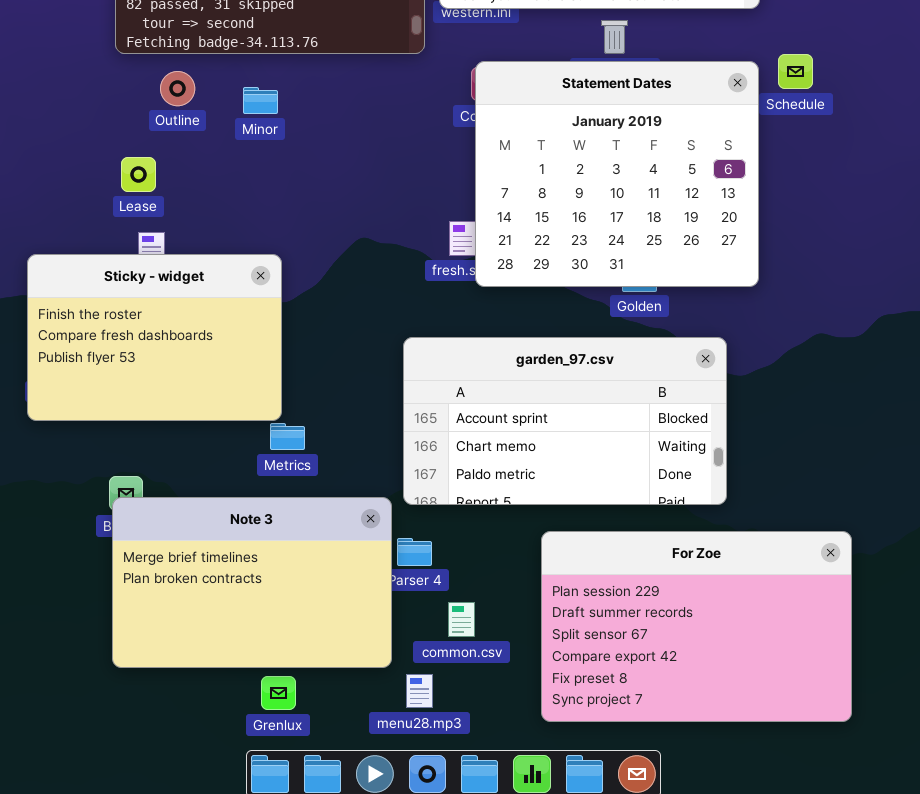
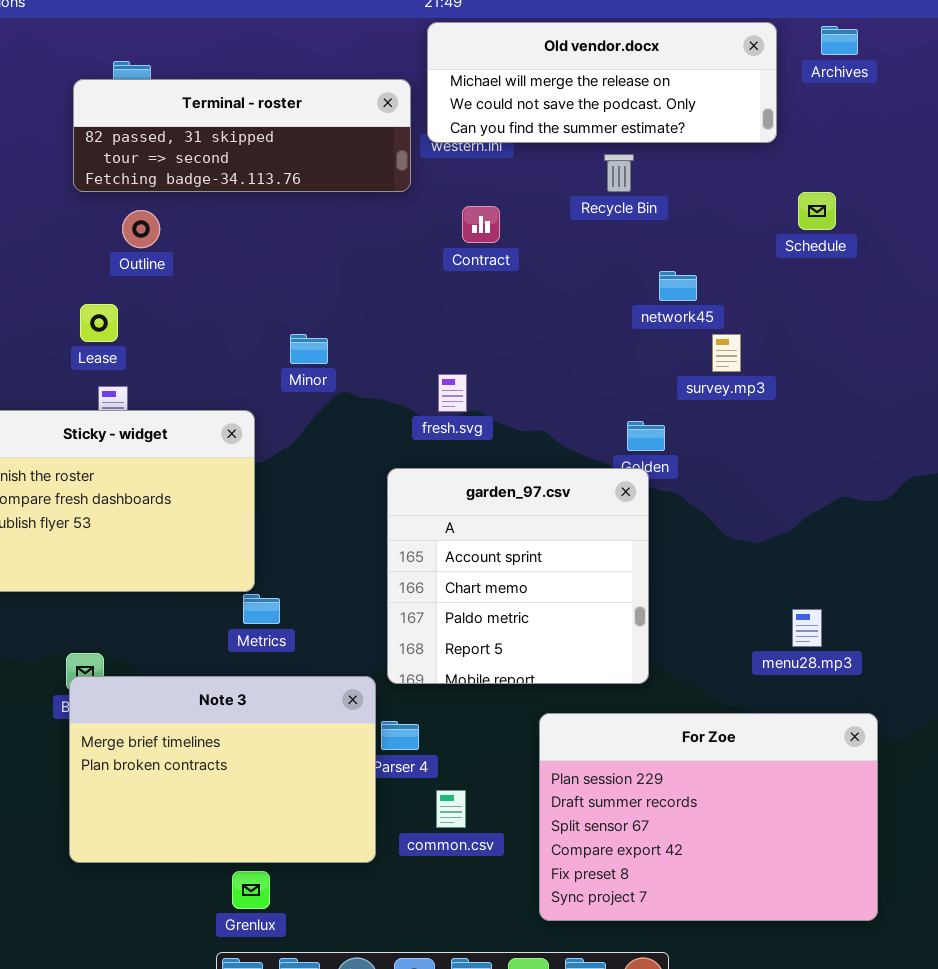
Statement Dates: [475,61,759,287] -> none, closed
Minor: [243,87,278,114] -> [290,334,328,364], moved
garden_97.csv: [403,337,727,505] -> [387,468,649,684], resized
menu28.mp3: [406,674,433,708] -> [792,609,822,647], moved

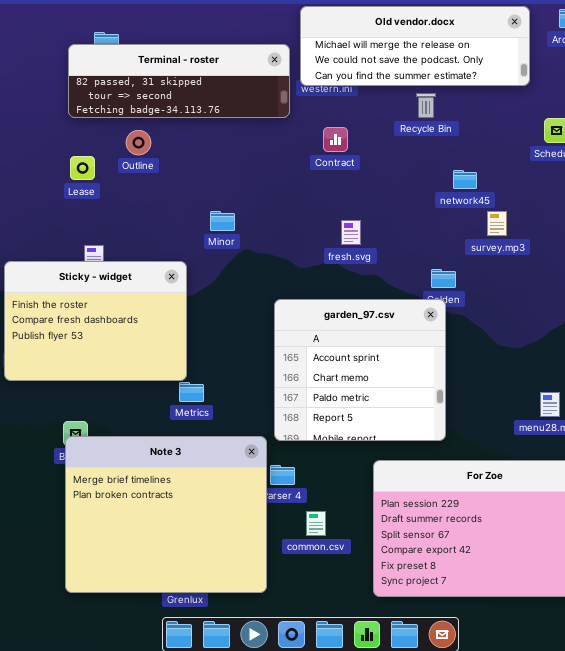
Outline: [122,210,160,248] -> [126,130,151,155], moved
Lease: [80,304,118,342] -> [70,156,95,180], moved
fresh.svg: [438,374,467,412] -> [341,220,361,245], moved
Note 3: [69,676,376,863] -> [65,436,267,593], resized

